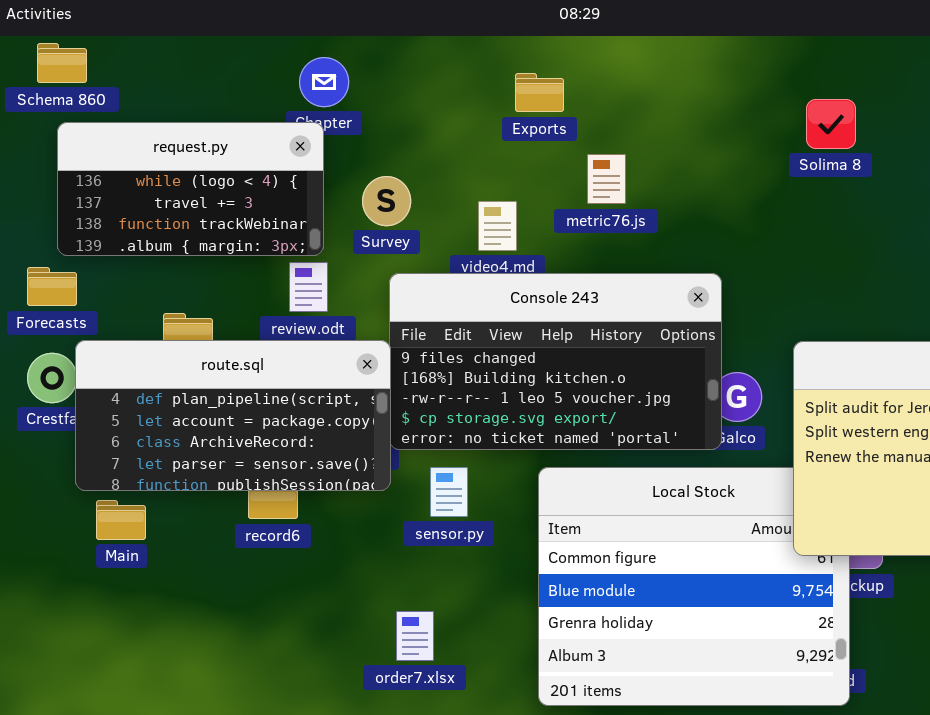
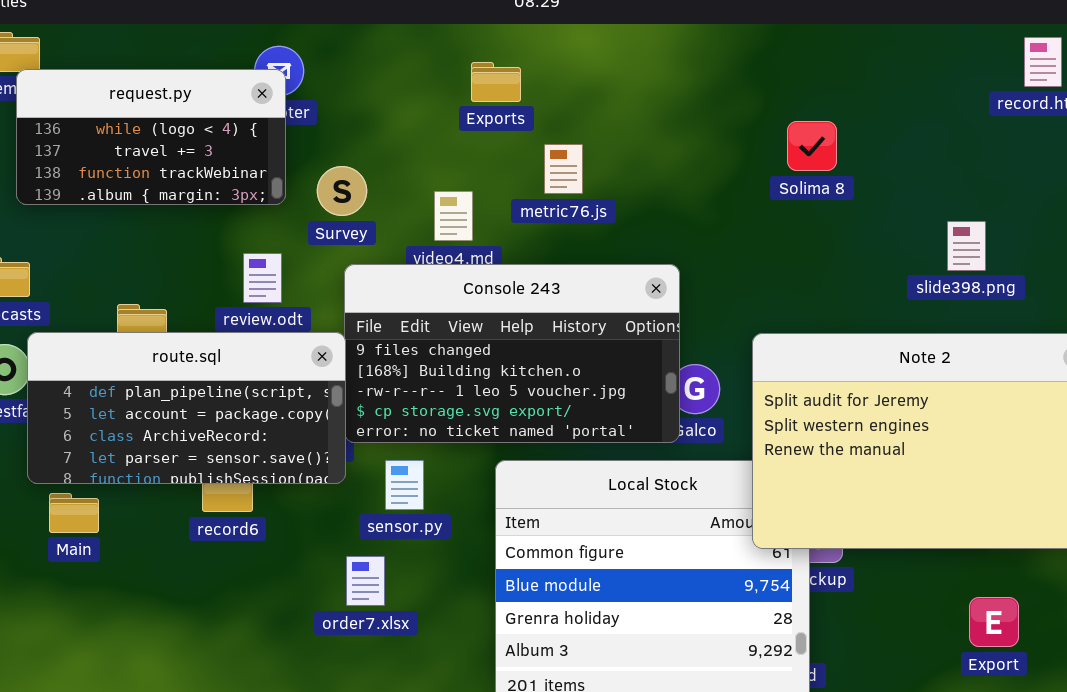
Solima 8: [806,99,856,149] -> [787,121,837,171], moved
request.py: [57,122,324,256] -> [16,69,286,205], moved
order7.xlsx: [396,611,434,661] -> [346,556,385,606], moved

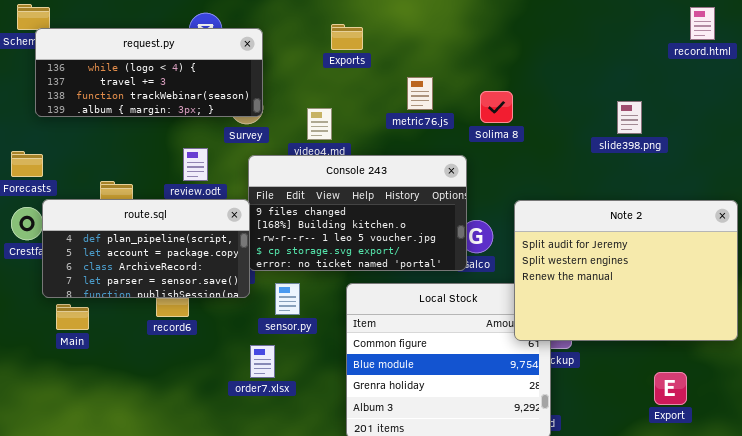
request.py: [16,69,286,205] -> [35,28,263,117], resized
Solima 8: [787,121,837,171] -> [480,91,513,123], moved
metric76.js: [544,144,583,194] -> [407,77,433,110], moved
slide398.png: [947,221,986,271] -> [617,101,642,134], moved

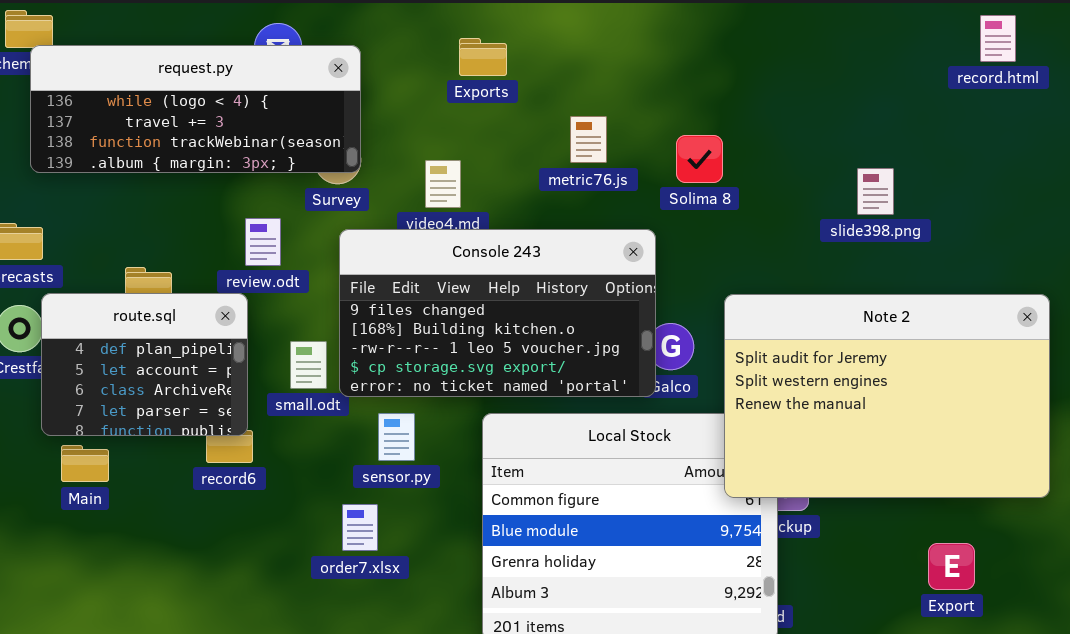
slide398.png: [617,101,642,134] -> [857,168,894,215], moved
route.sql: [42,199,250,298] -> [41,293,248,436], resized

